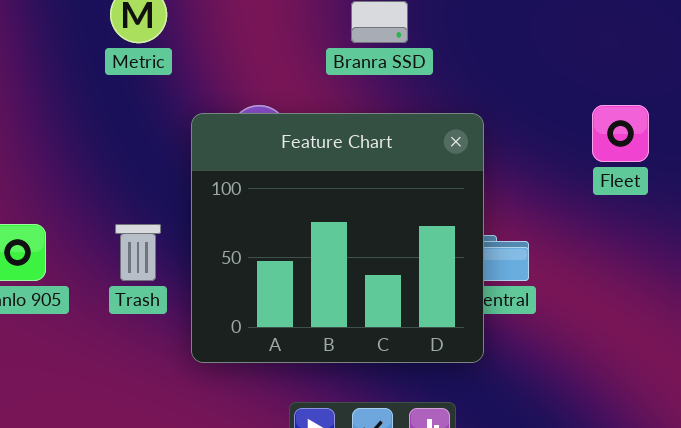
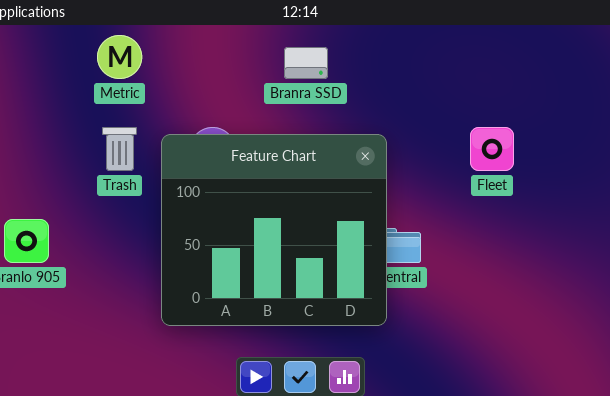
Trash: [115,224,161,281] -> [102,127,137,171], moved

